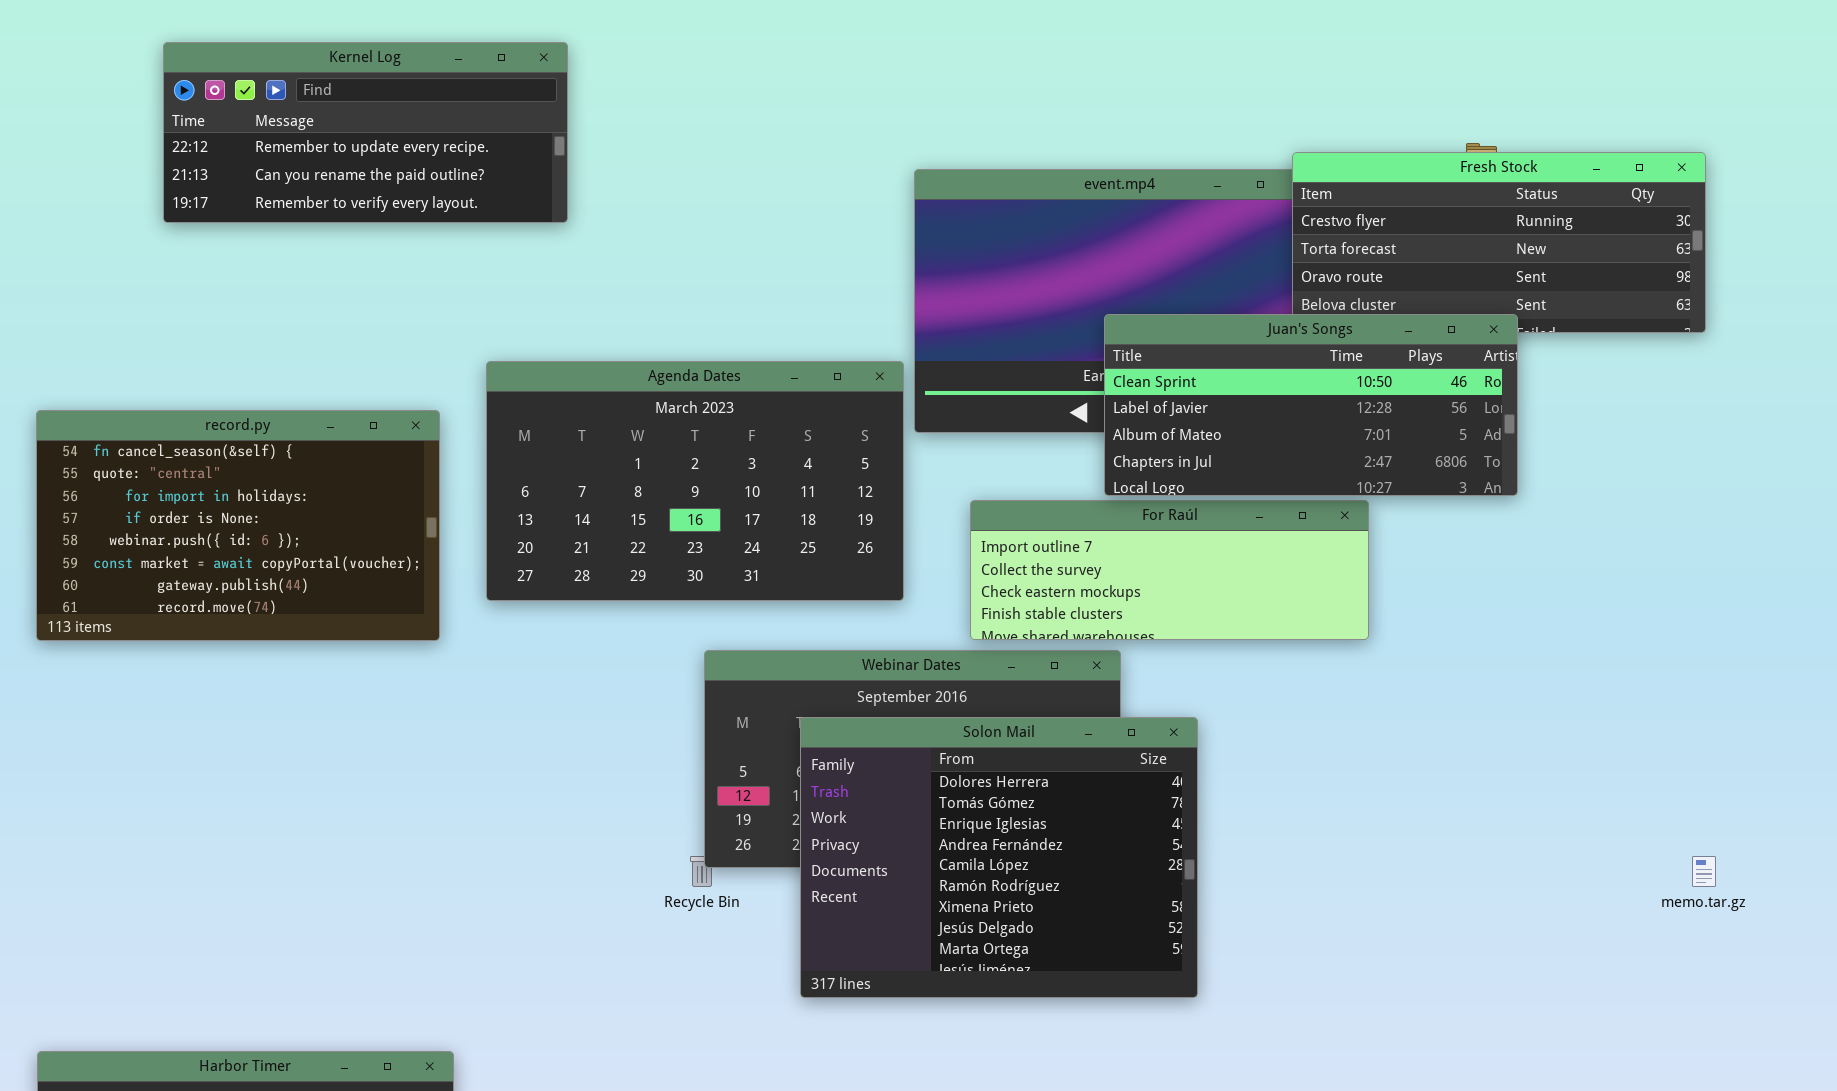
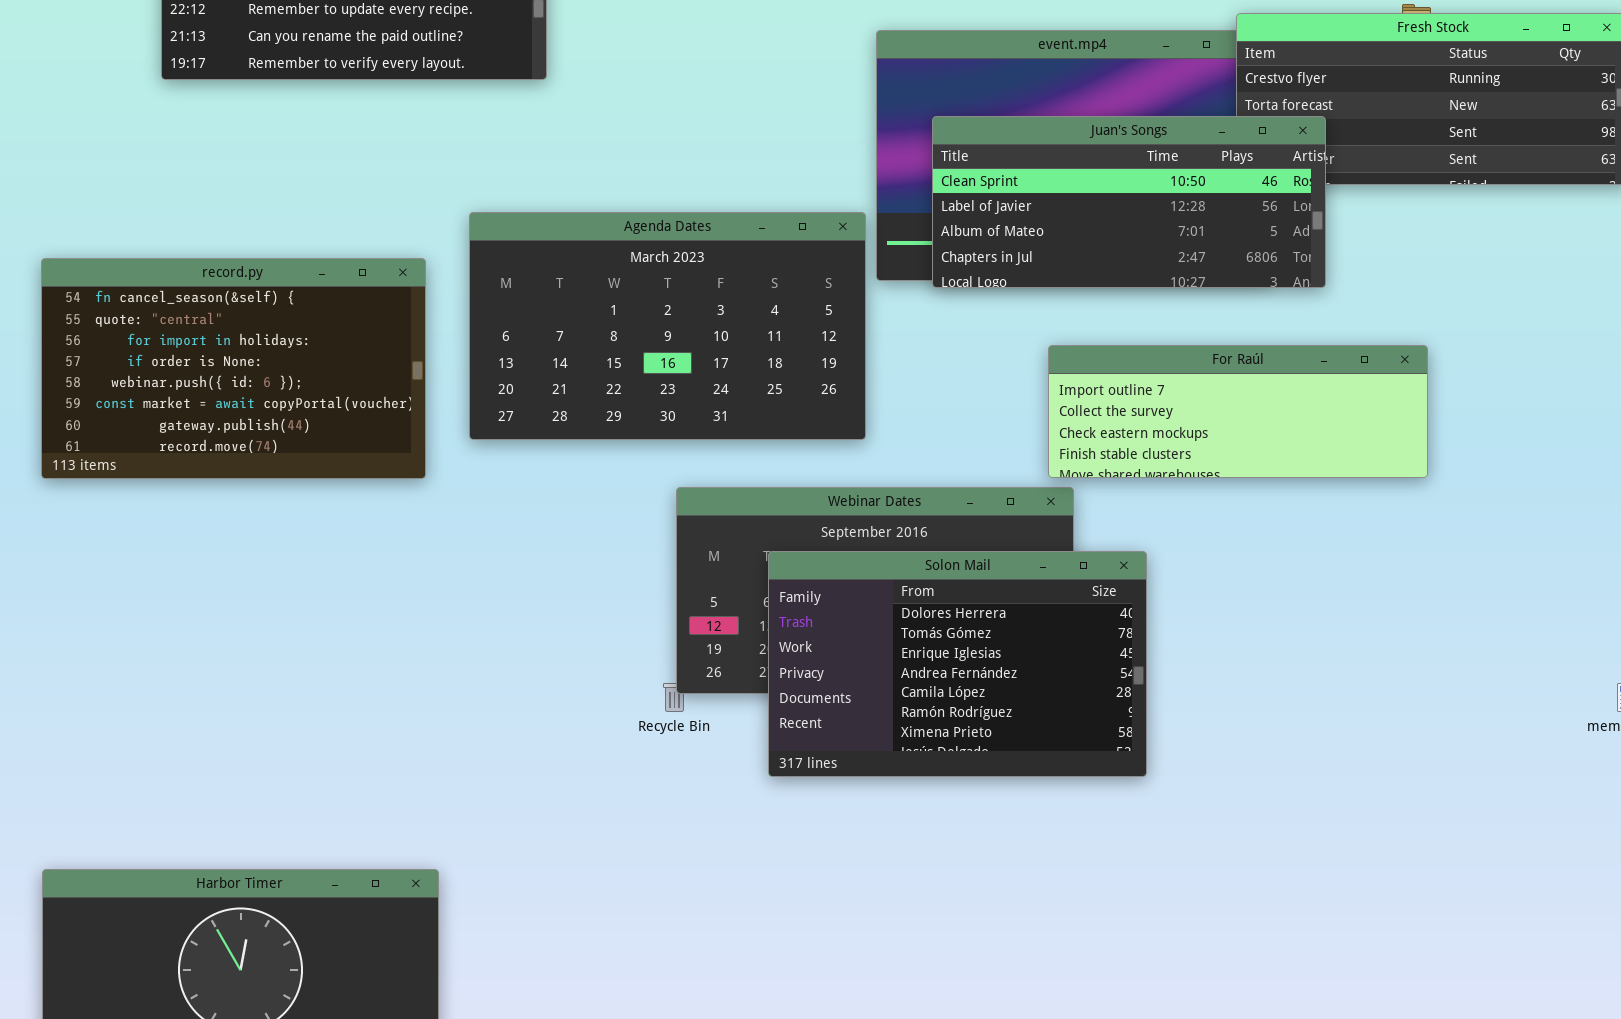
Juan's Songs: [1104,314,1518,496] -> [932,116,1326,288], moved
For Raúl: [970,500,1369,640] -> [1048,345,1428,478], moved
Solon Mail: [800,717,1198,998] -> [768,551,1147,777], resized

